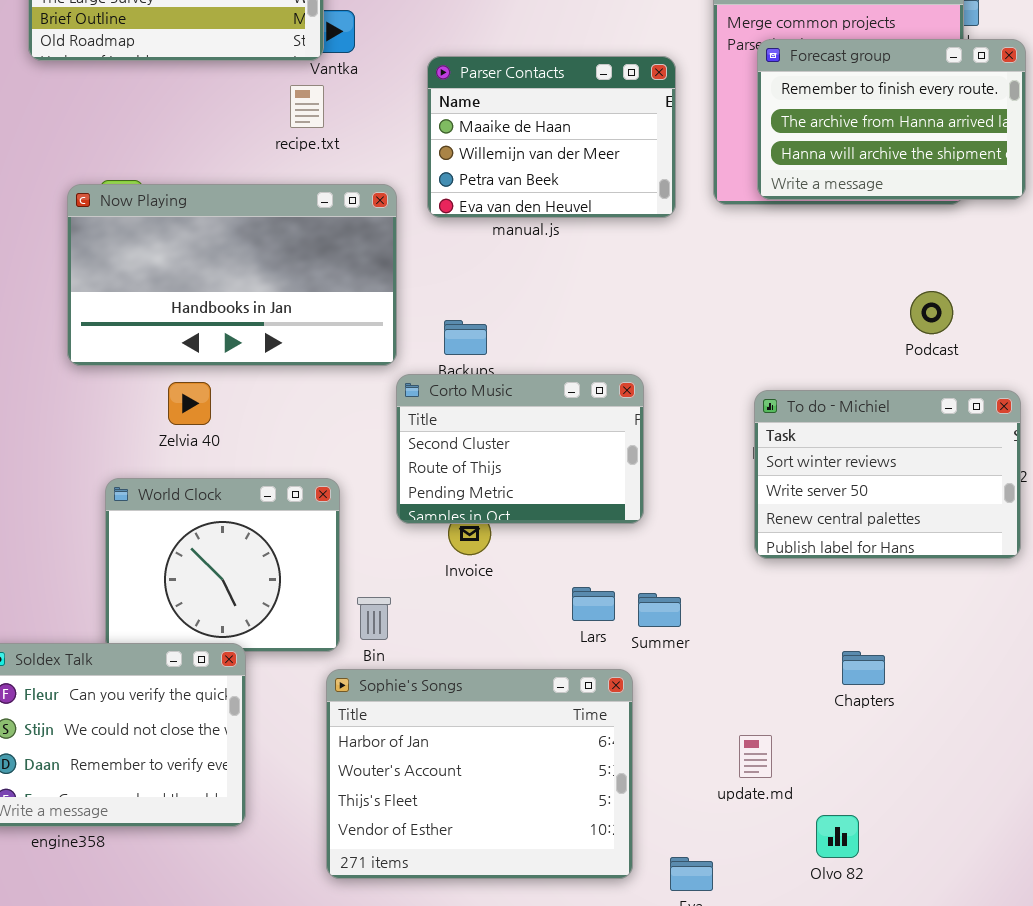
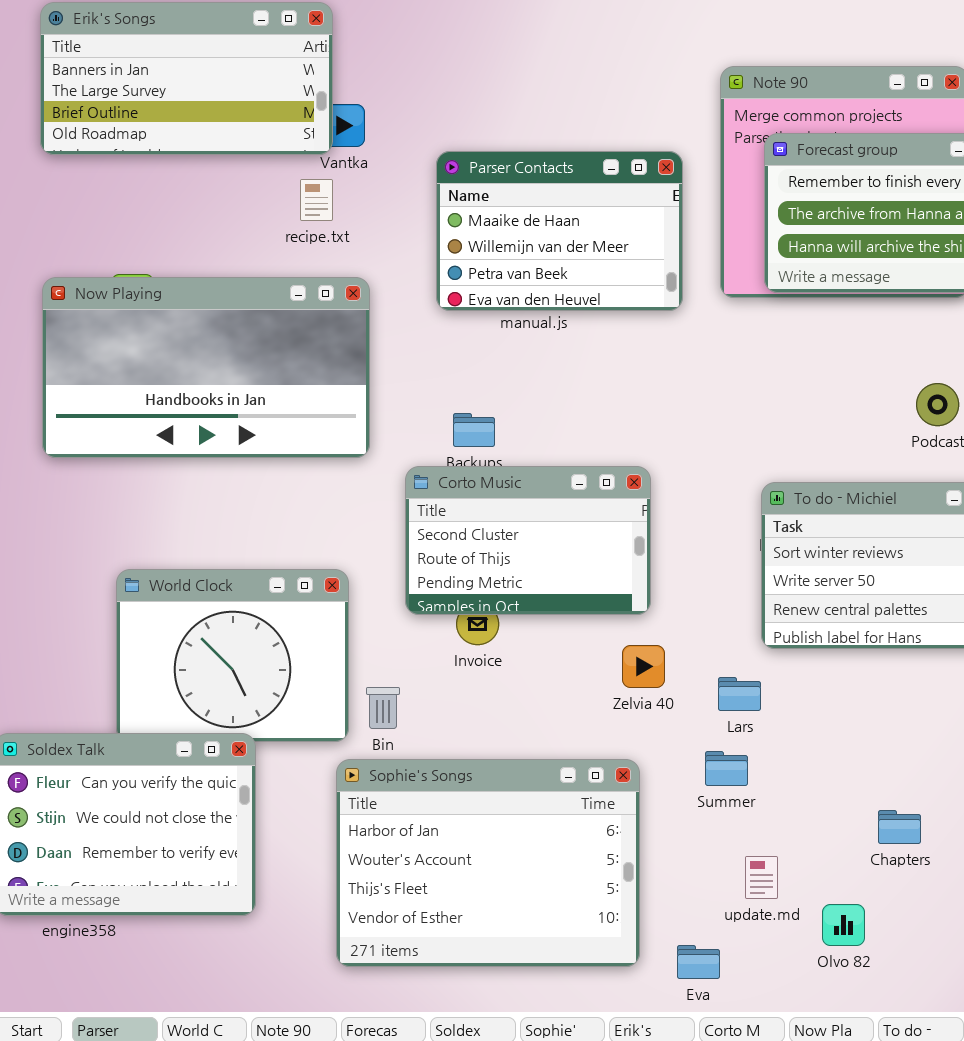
Now Playing: [67,184,397,366] -> [42,277,370,458], moved
Zelvia 40: [168,382,211,425] -> [622,645,665,688], moved
Lars: [572,587,615,621] -> [718,677,761,711], moved
Summer: [638,593,681,627] -> [705,751,748,786], moved
Chapters: [842,651,885,685] -> [878,810,921,844], moved
update.md: [739,735,772,778] -> [745,856,778,899], moved

